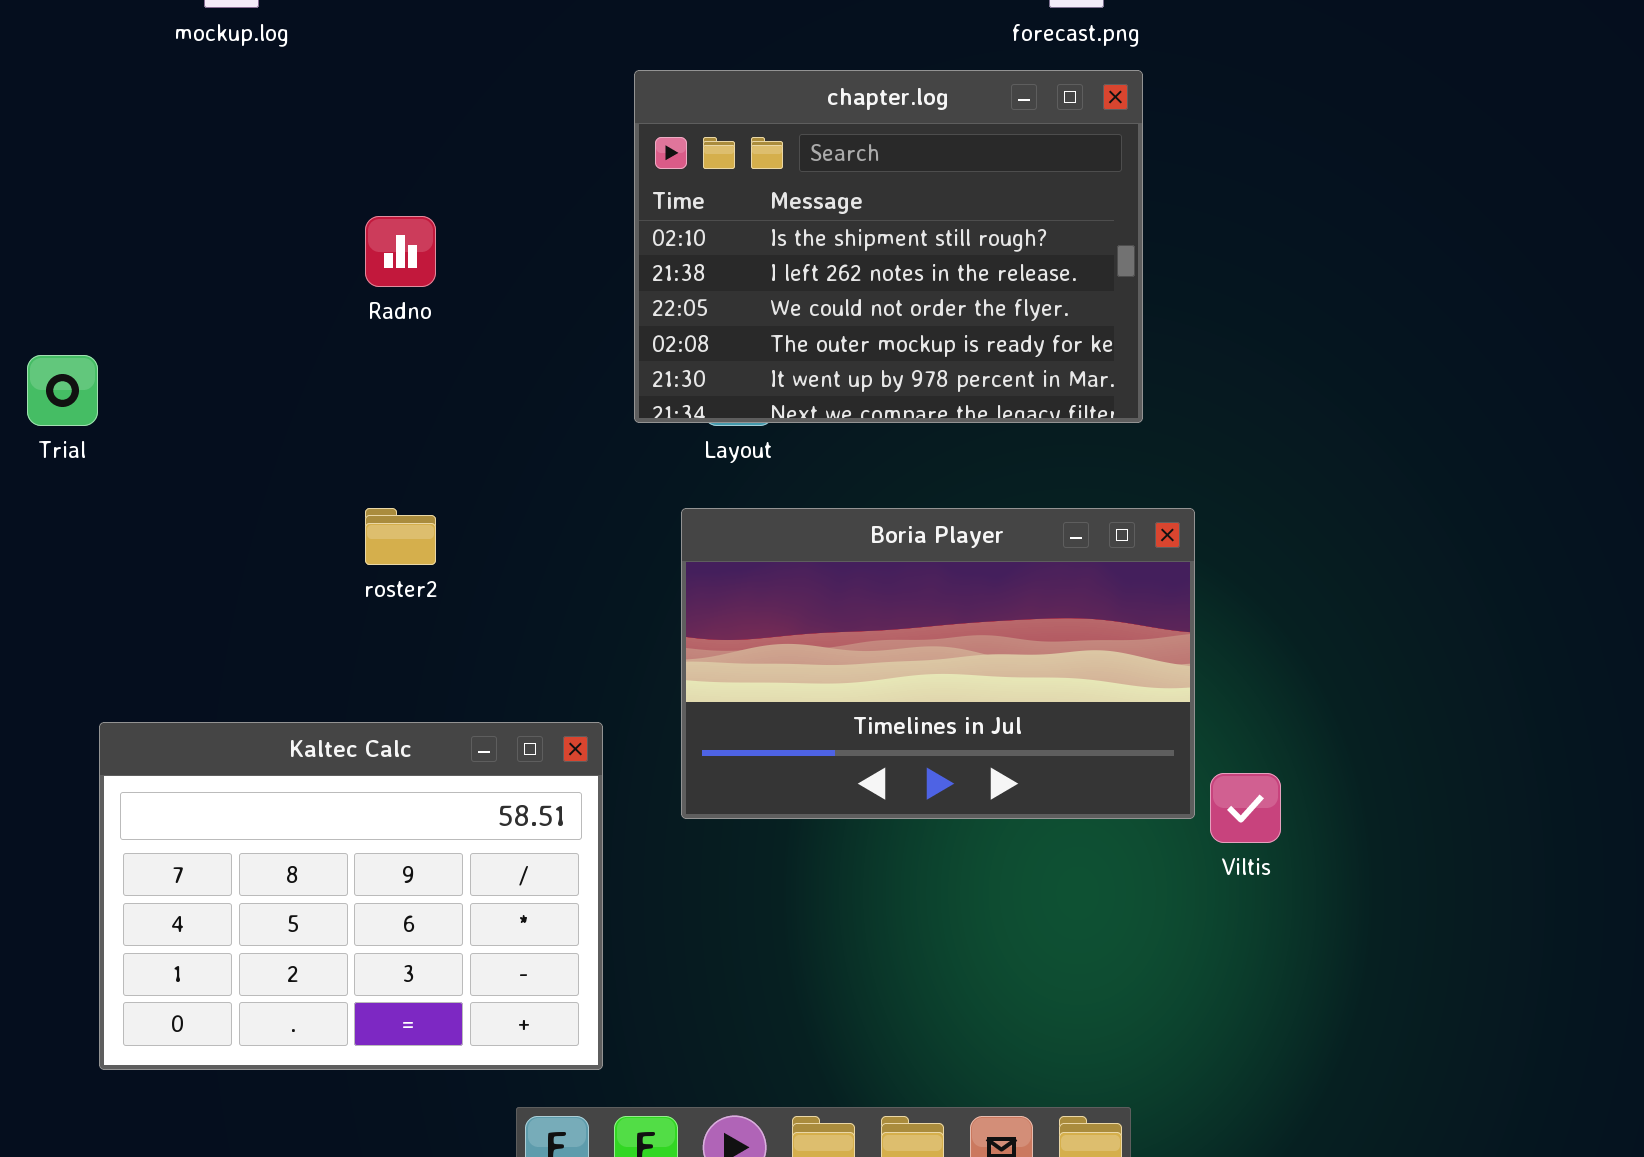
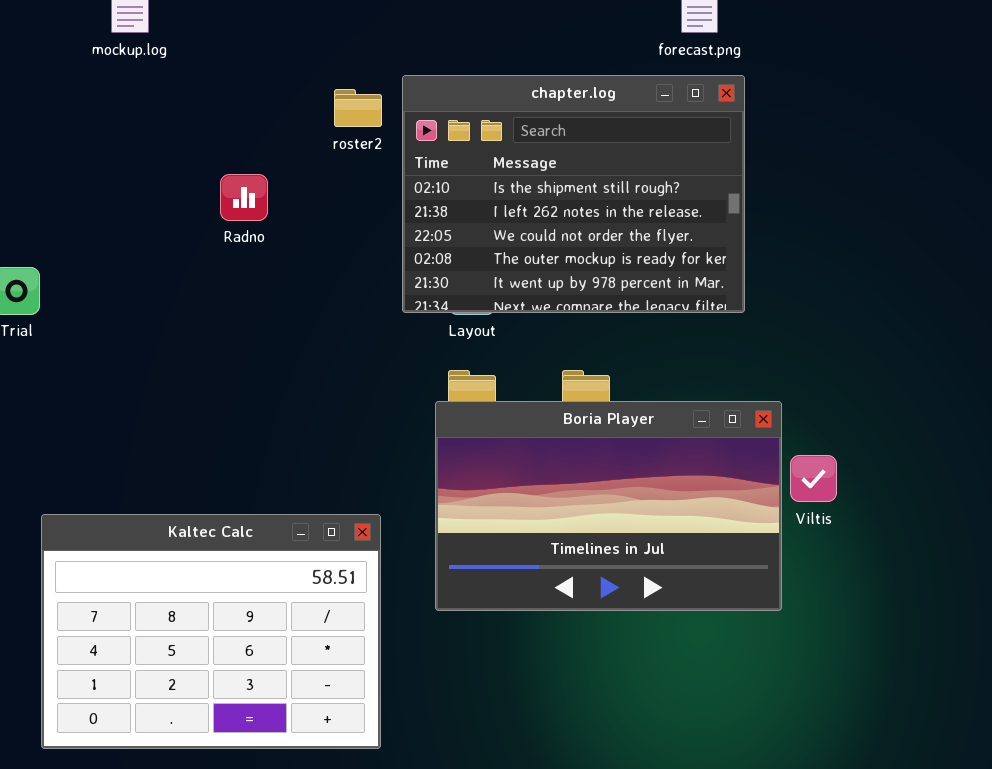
roster2: [365,508,436,565] -> [334,89,382,127], moved
Boria Player: [681,508,1195,819] -> [435,401,782,611], moved
Viltis: [1210,773,1281,843] -> [790,455,837,502], moved

